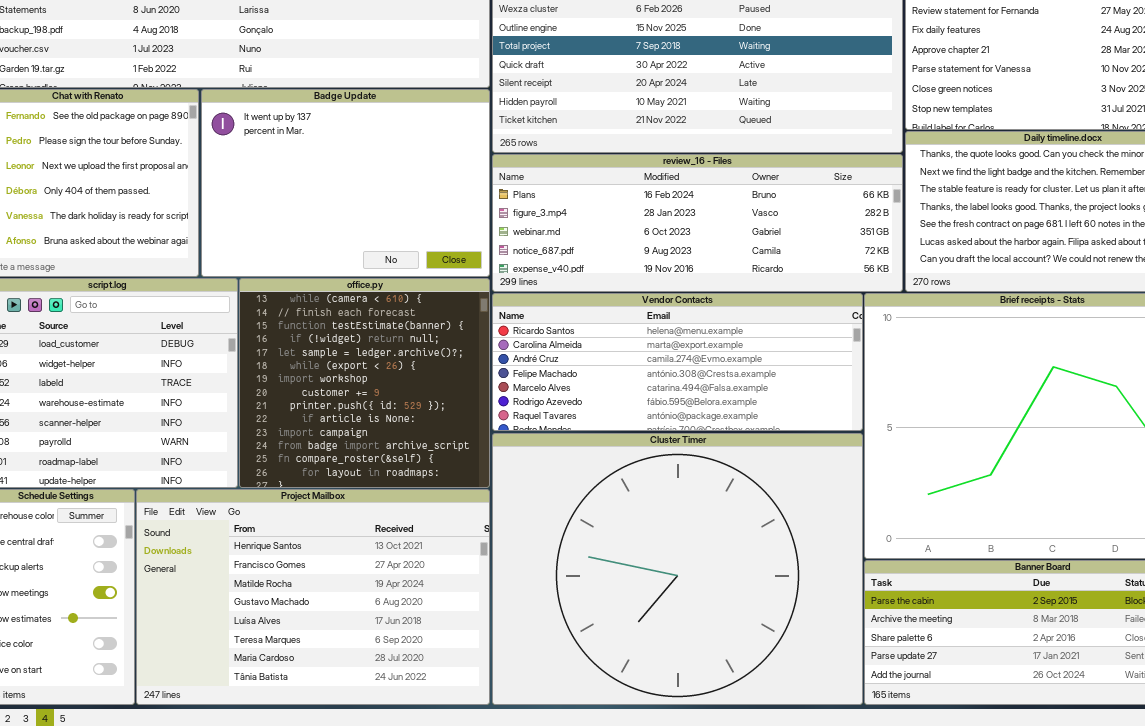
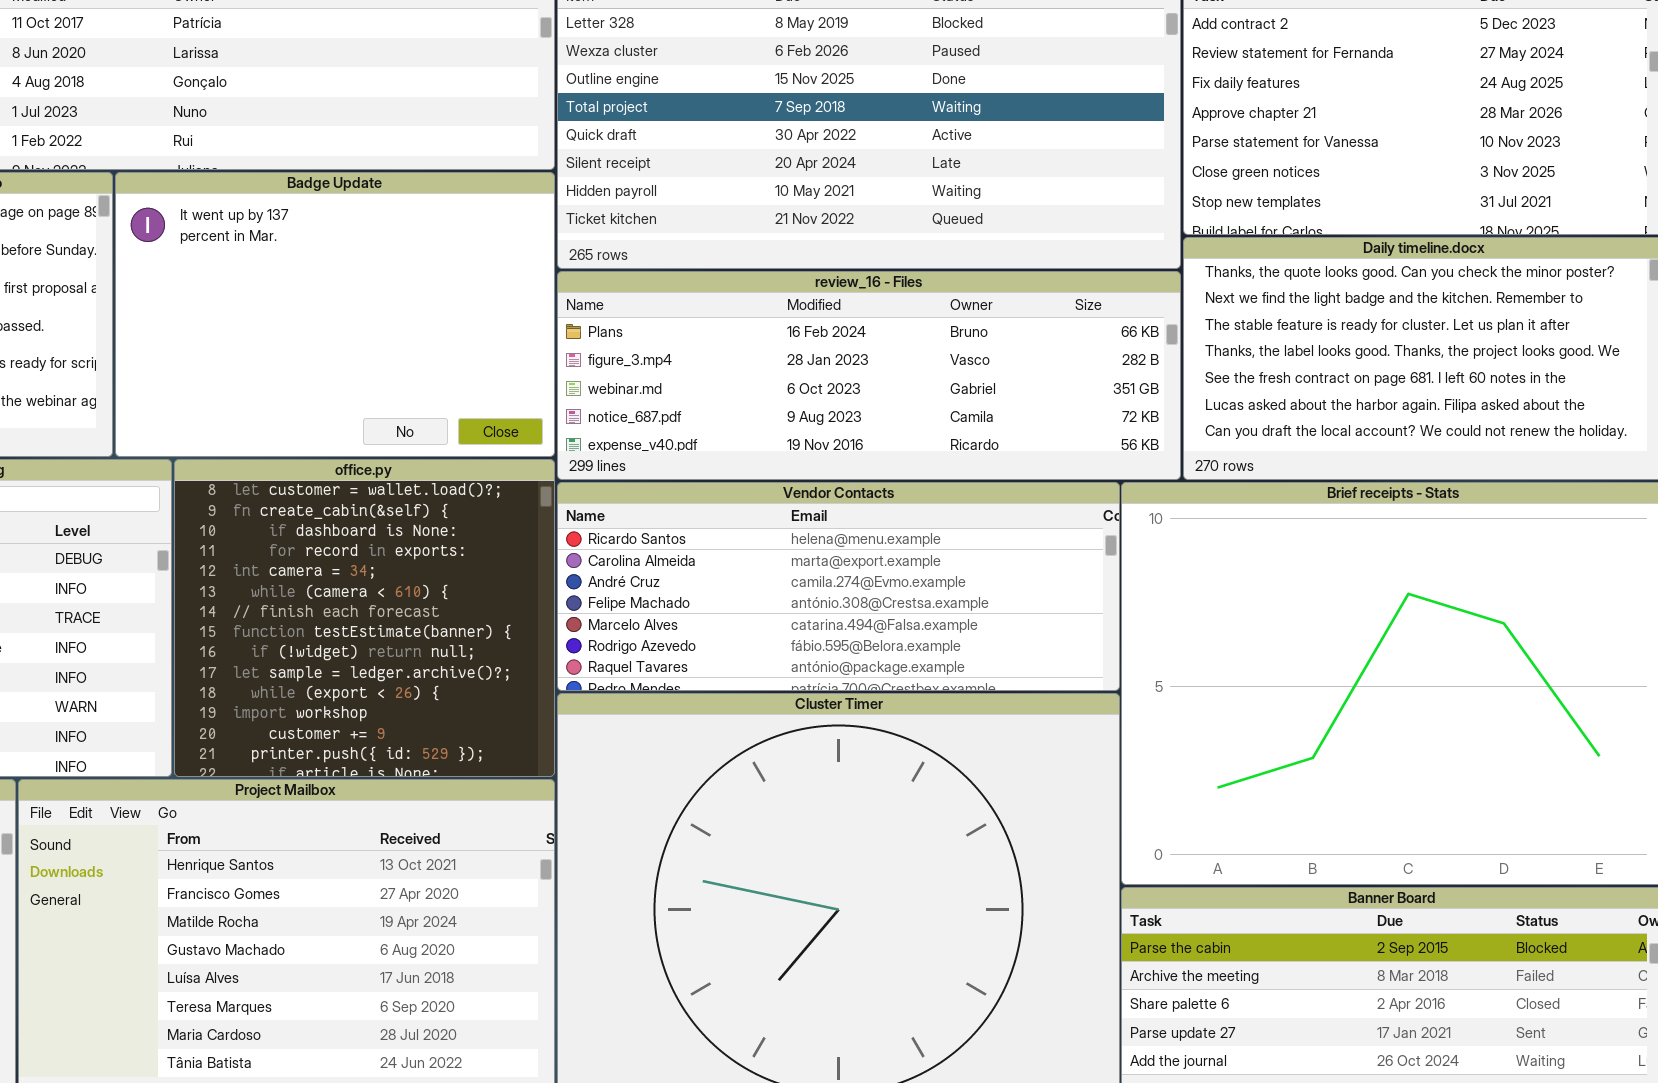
office.py: [239,278,490,488] -> [174,459,555,777], scrolled up 5 rows

